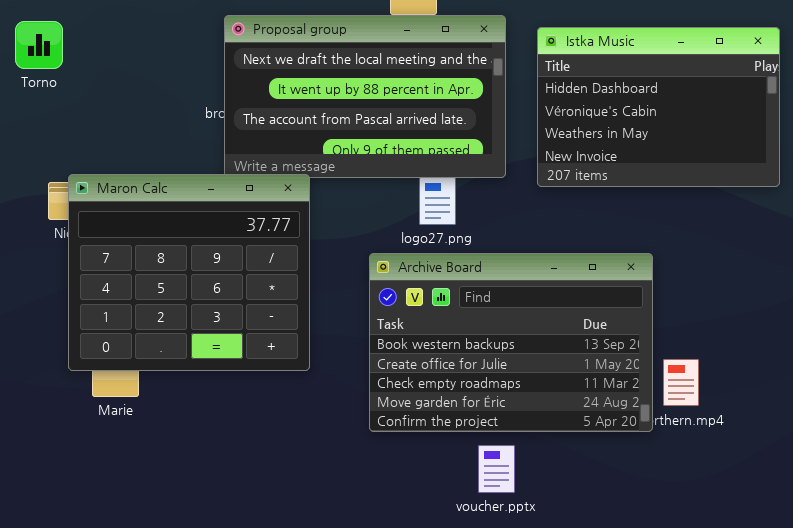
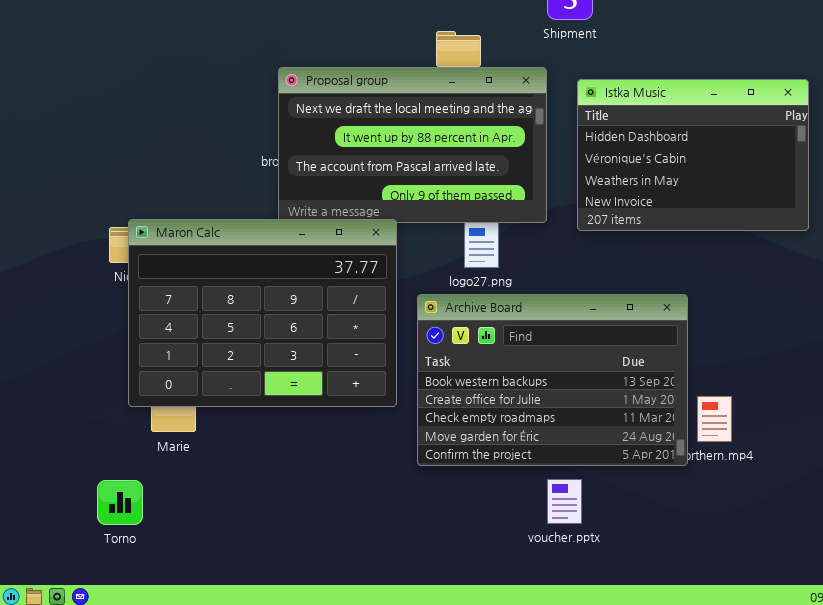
Torno: [15,21,63,69] -> [97,480,143,525], moved
Maron Calc: [68,174,310,371] -> [128,219,397,407], resized
voucher.pptx: [478,445,515,493] -> [547,479,582,524], moved

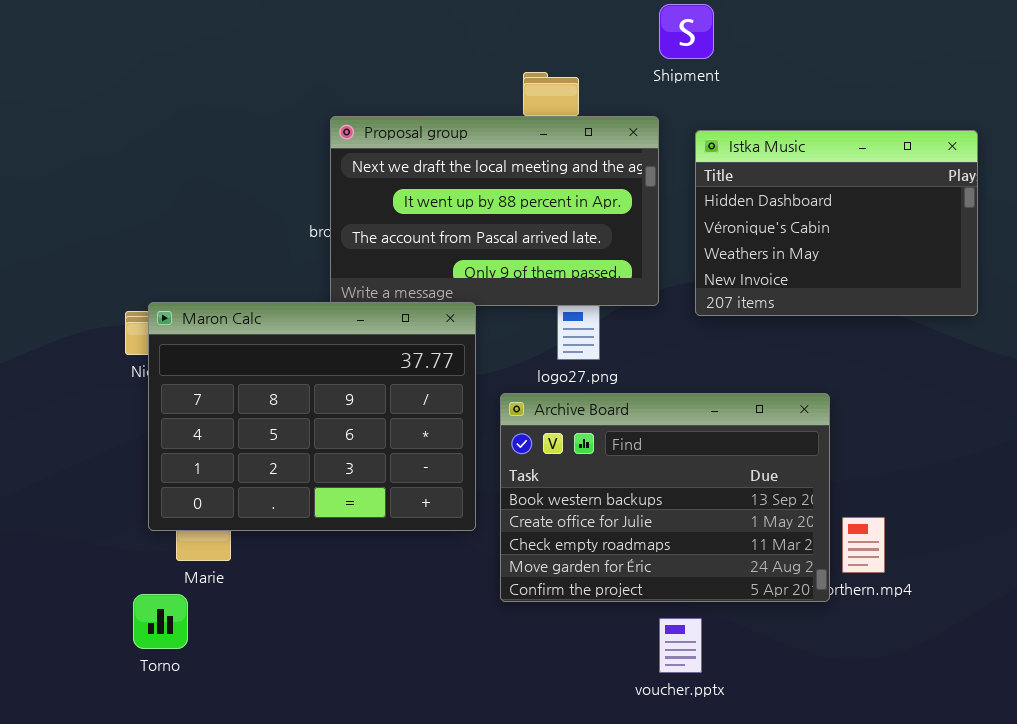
Torno: [97,480,143,525] -> [133,594,188,649], moved

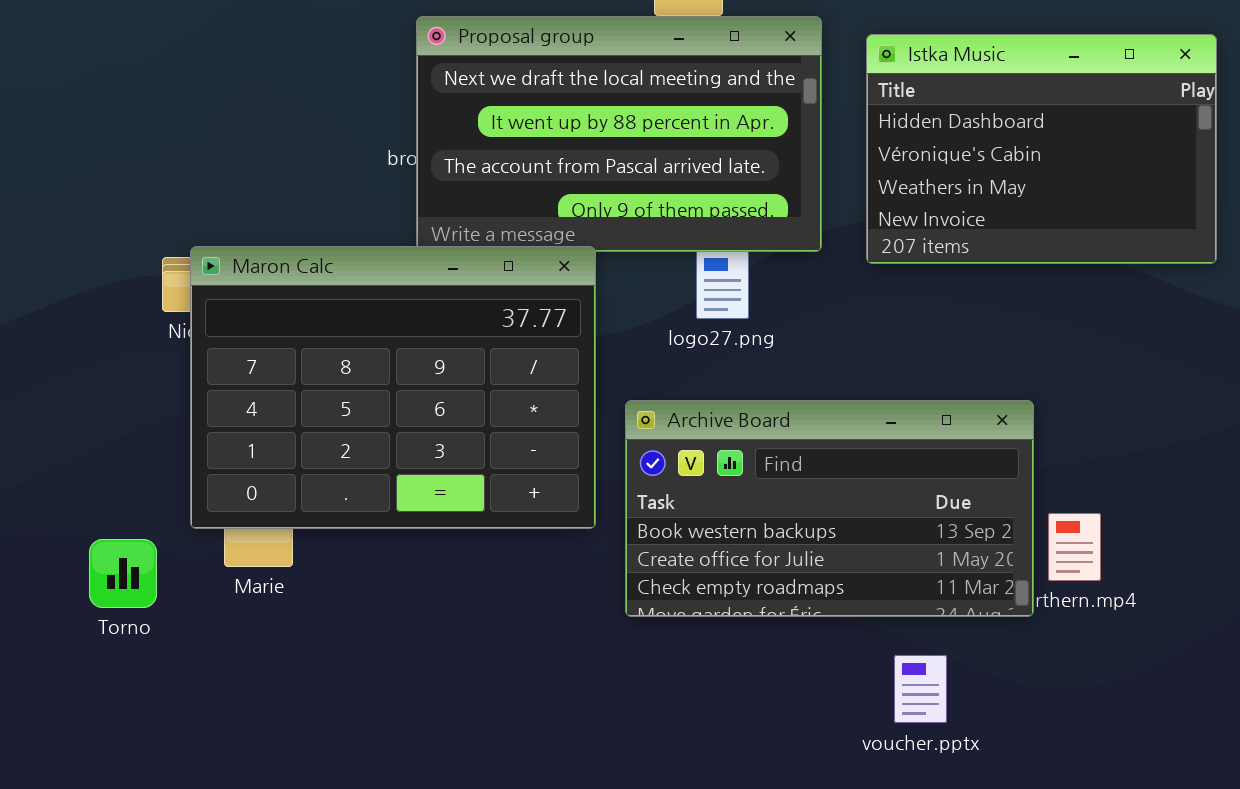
Archive Board: [500,393,830,602] -> [625,400,1034,617], resized
Torno: [133,594,188,649] -> [89,539,157,608], moved
voucher.pptx: [659,618,702,673] -> [894,655,947,723], moved

